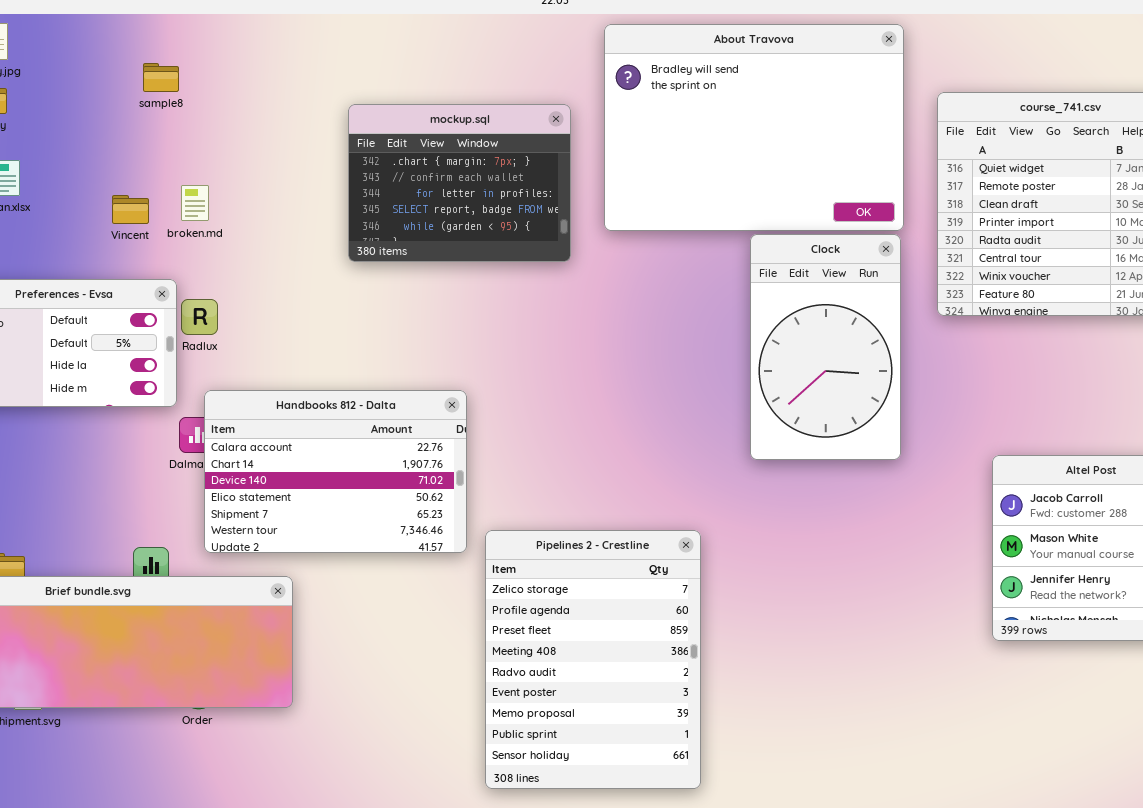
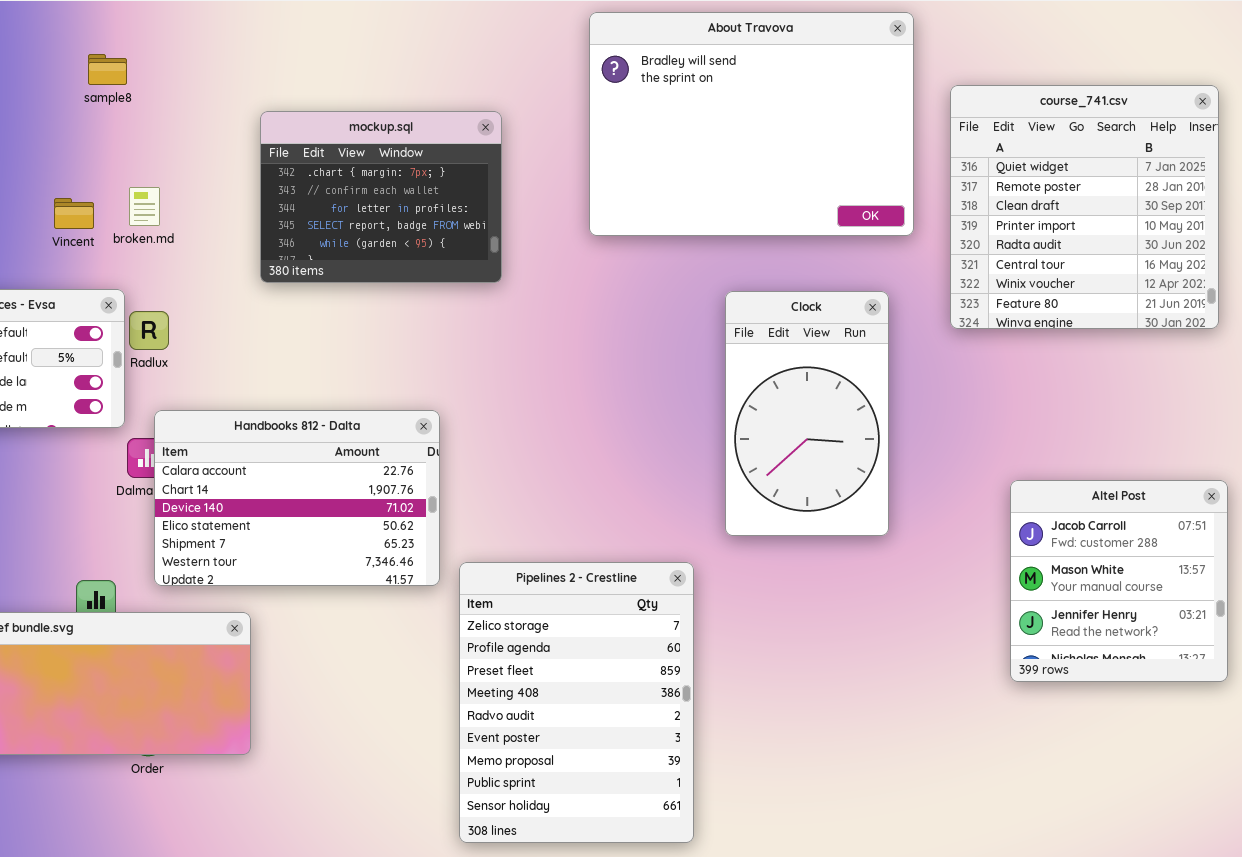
mockup.sql: [348,104,571,262] -> [260,111,502,283], moved
Clock: [750,234,901,460] -> [725,291,889,536], moved

